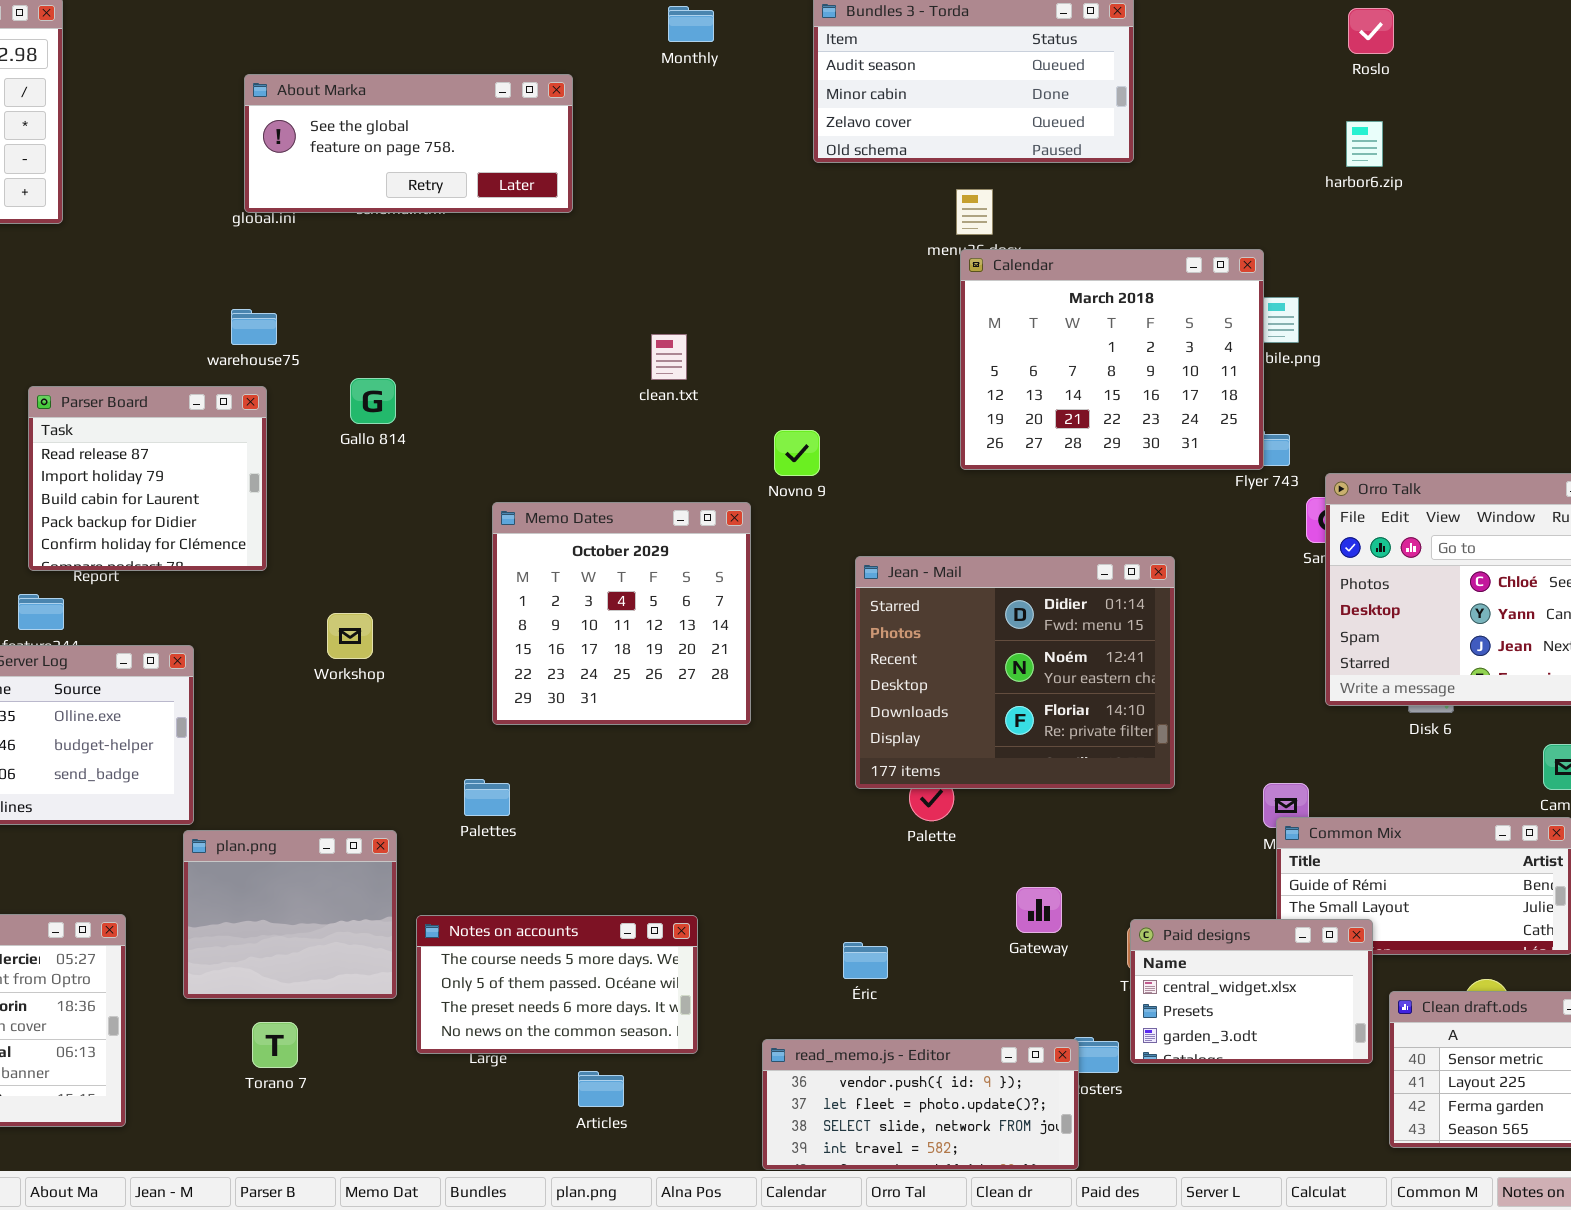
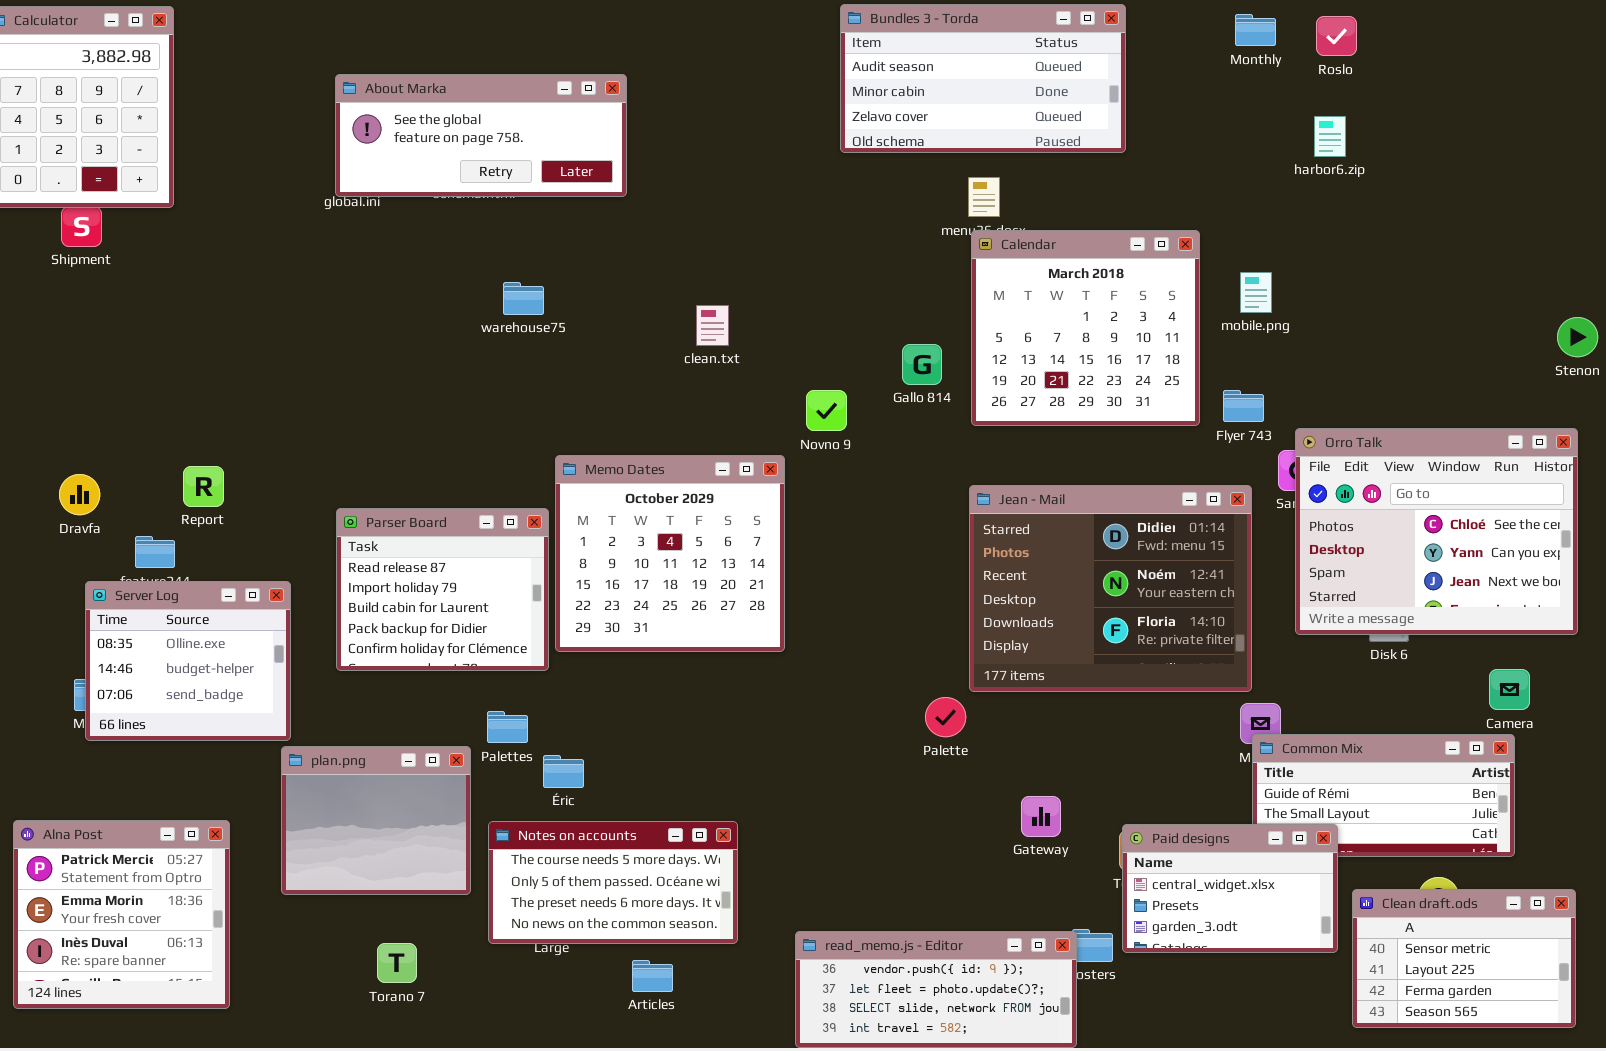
Monthly: [668,6,714,42] -> [1235,14,1276,46], moved
Calendar: [960,249,1264,470] -> [971,230,1200,426], resized
warehouse75: [231,309,277,345] -> [503,282,544,315], moved
Gallo 814: [350,378,396,424] -> [902,344,942,385], moved
Parser Board: [28,386,267,571] -> [336,508,549,671], moved
Jean - Mail: [855,556,1175,789] -> [969,485,1252,692], moved
Palettes: [464,779,510,816] -> [487,711,528,743], moved
Éric: [843,942,888,979] -> [543,755,584,788], moved
Torano 7: [252,1022,298,1068] -> [377,943,417,983], moved

